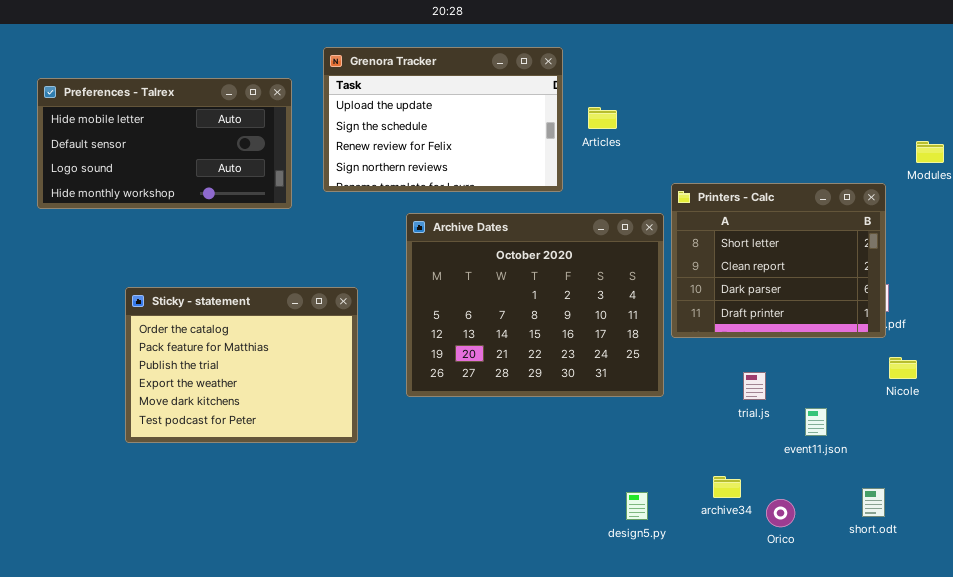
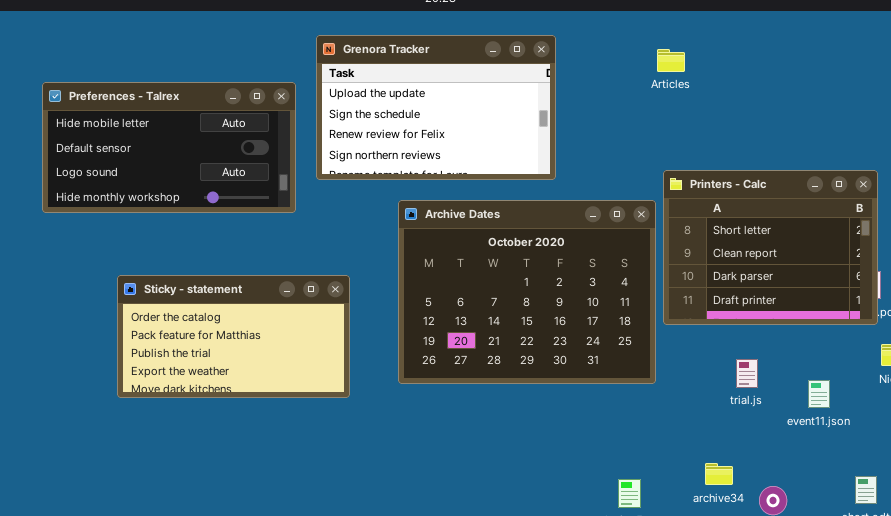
Preferences - Talrex: [37,78,292,209] -> [42,82,296,213], moved
Articles: [588,107,617,129] -> [657,49,685,72], moved
Sticky - statement: [125,287,358,443] -> [117,275,350,398], resized
event11.json: [805,408,827,436] -> [808,380,830,408], moved

